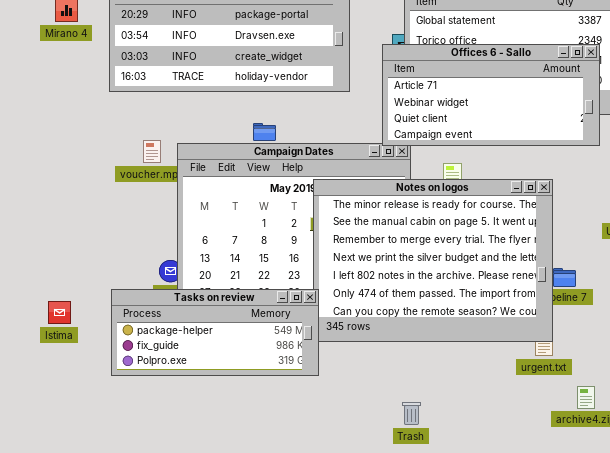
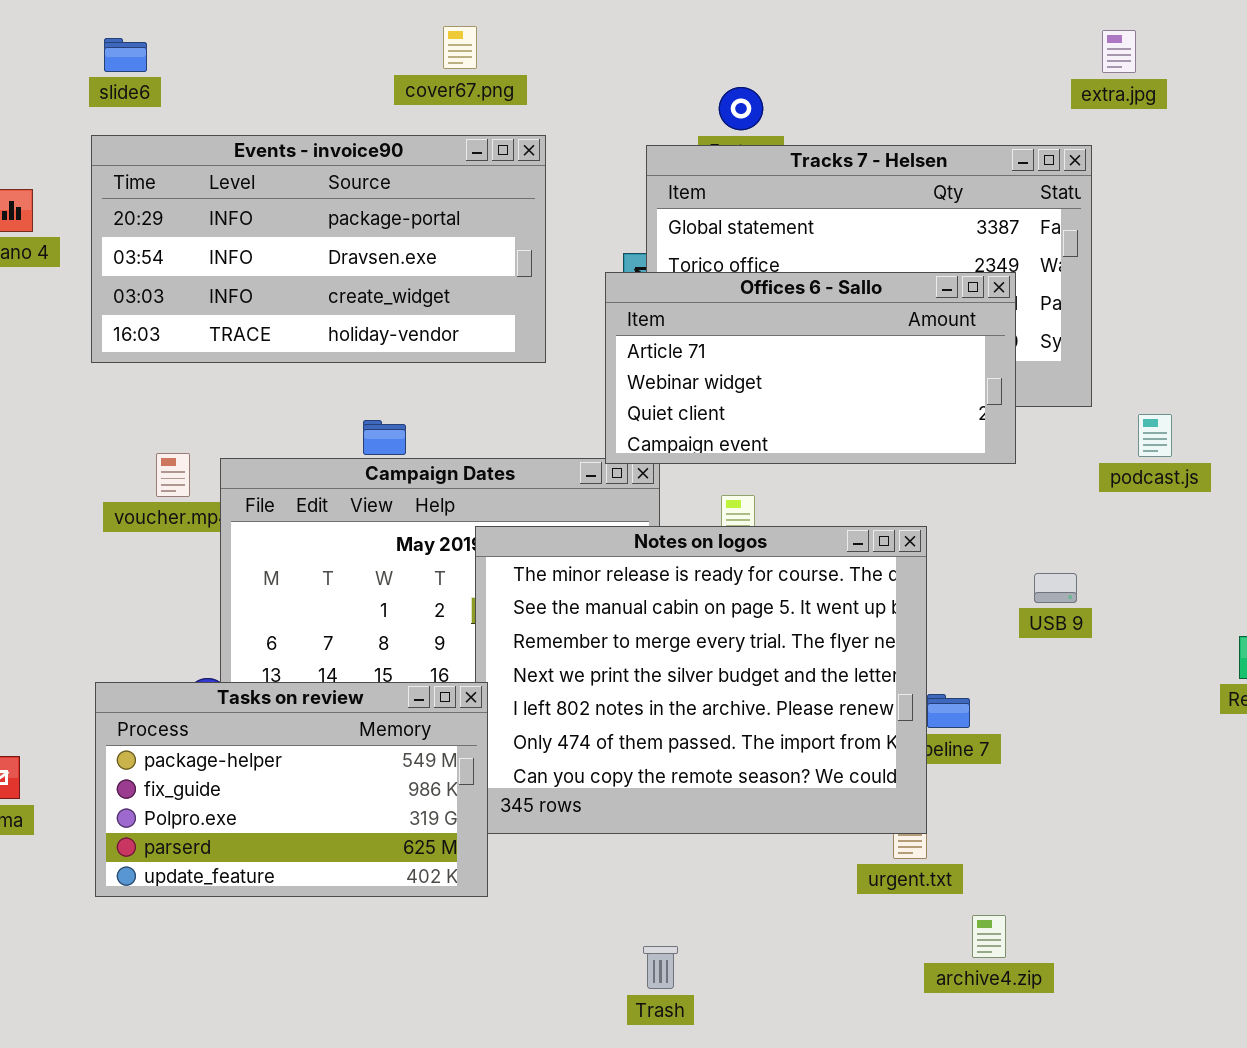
Tasks on review: [111,289,319,376] -> [95,682,488,897], resized

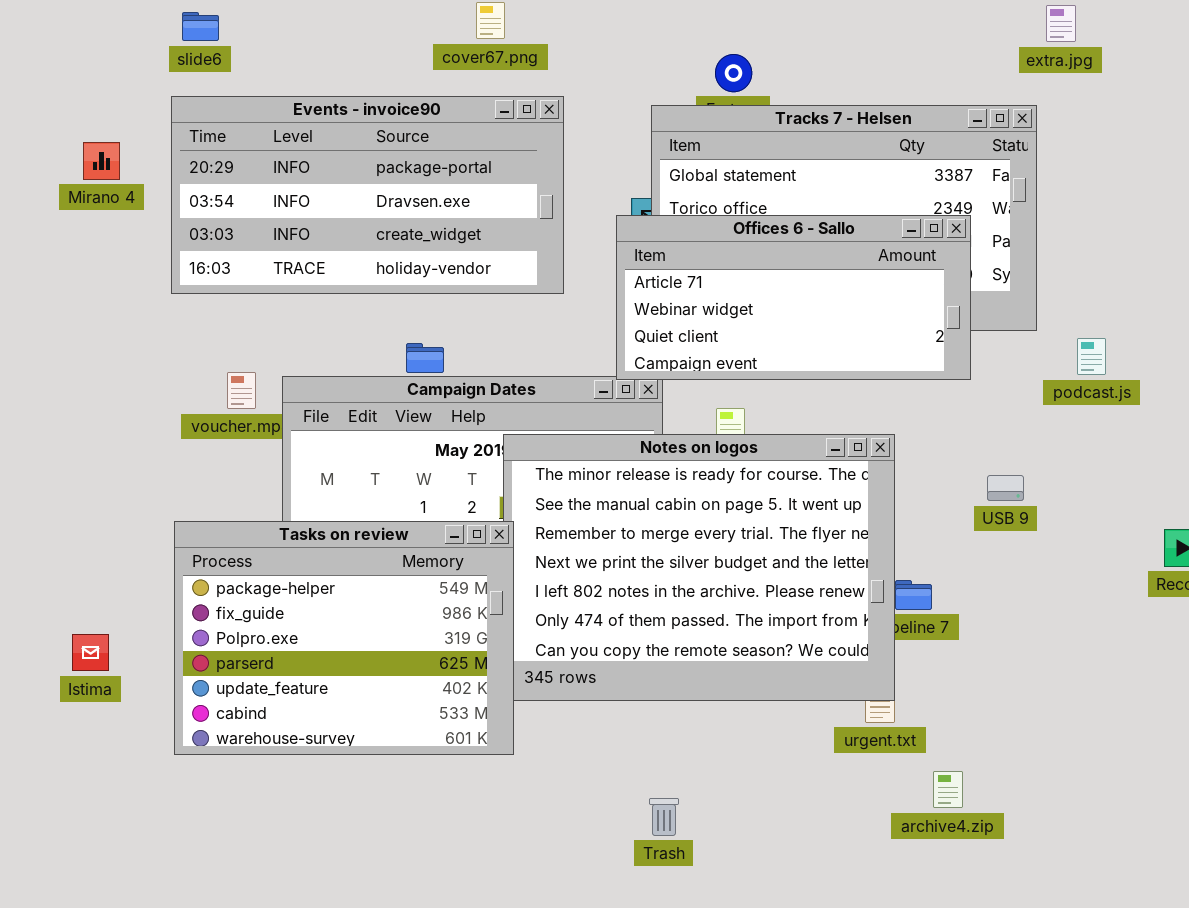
Tasks on review: [95,682,488,897] -> [174,521,514,755], resized

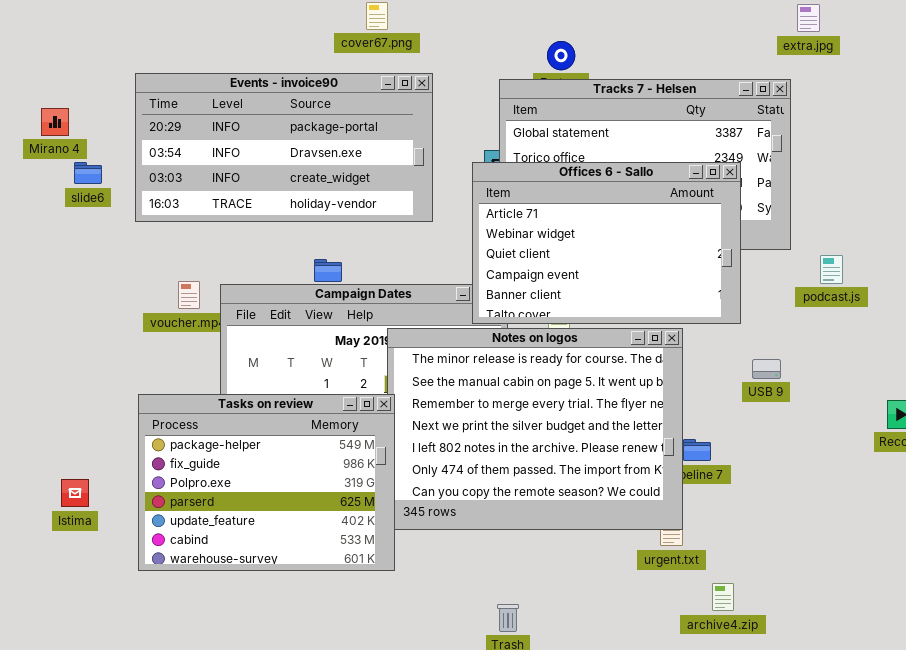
slide6: [182,12,219,41] -> [74,162,102,184], moved
Mirano 4: [83,142,120,180] -> [41,108,69,136], moved
Offices 6 - Sallo: [616,215,971,380] -> [472,162,741,324], resized

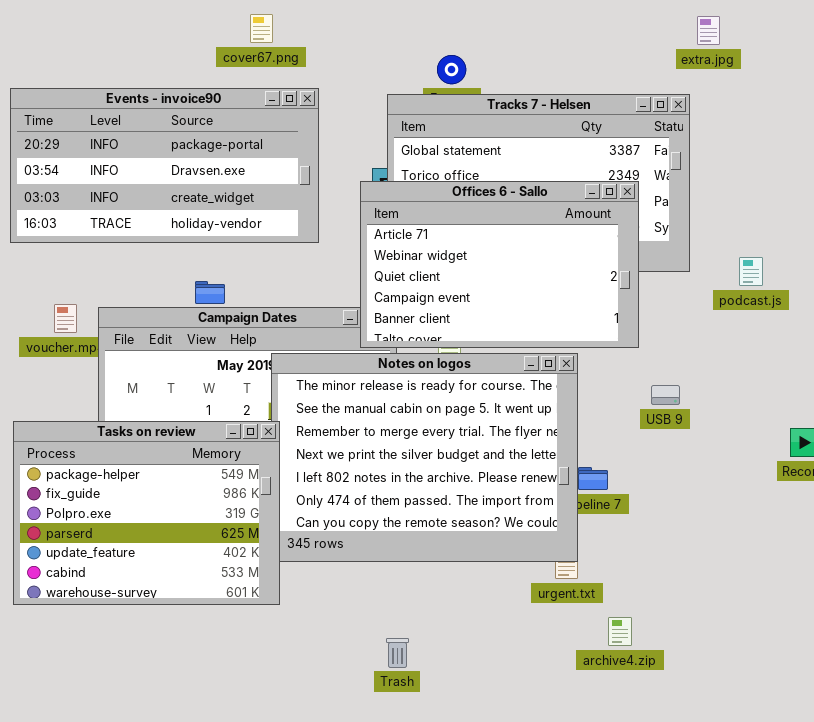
podcast.js: [820,255,843,284] -> [739,257,763,286], moved

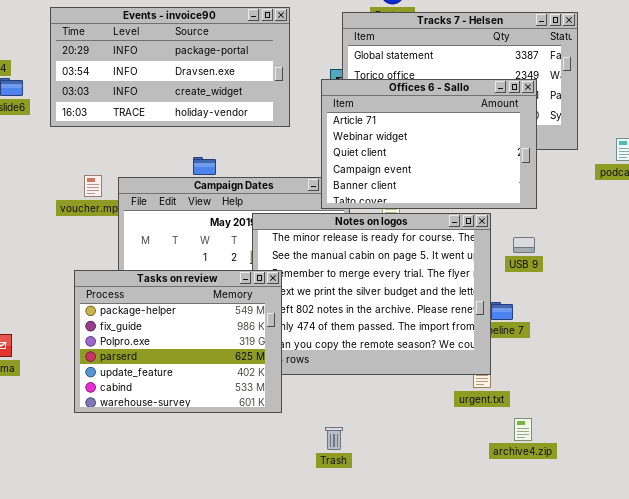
USB 9: [651,385,680,405] -> [513,237,535,253], moved
Tasks on review: [13,421,280,605] -> [74,270,282,413], moved
Trash: [386,638,409,668] -> [325,427,343,450], moved

